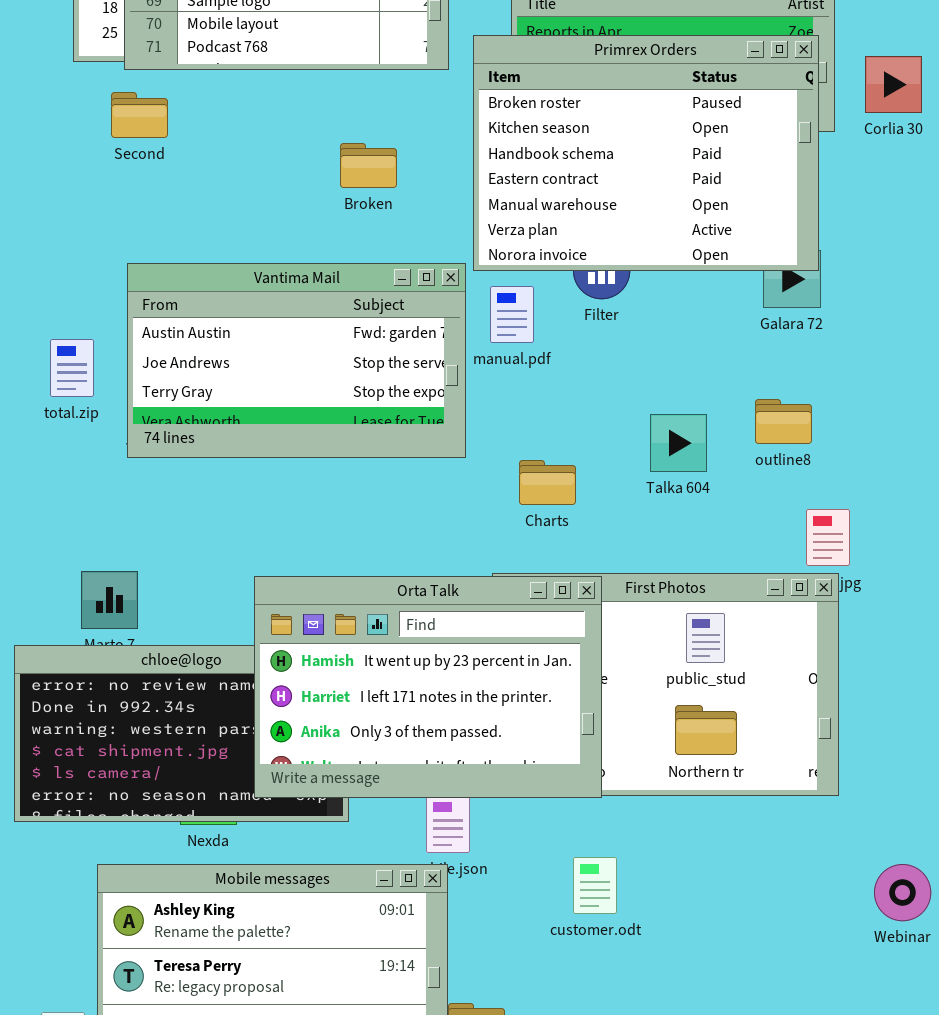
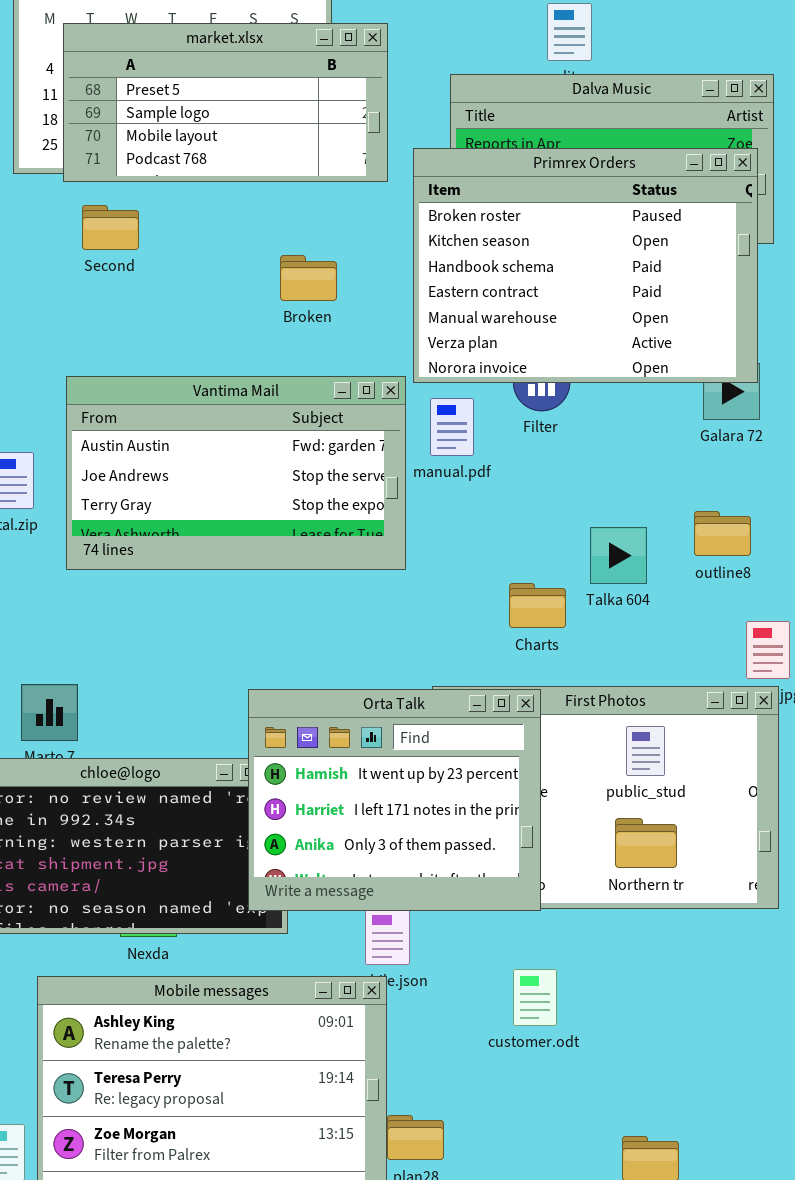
Second: [111,92,168,138] -> [82,205,139,250], moved
Charts: [519,460,576,505] -> [509,583,566,628], moved
Orta Talk: [254,576,602,798] -> [248,689,541,911], resized

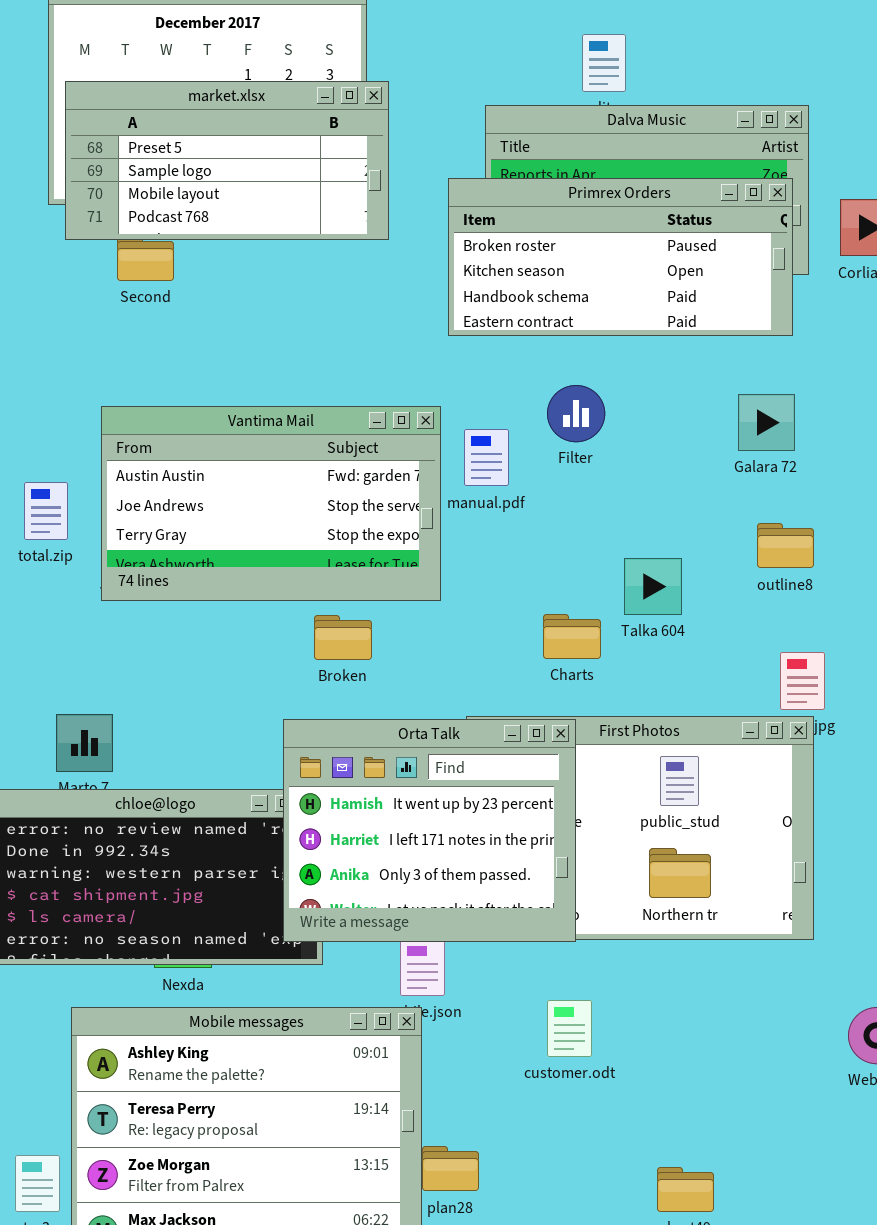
market.xlsx: [63,23,388,182] -> [65,81,389,240], moved
Primrex Orders: [413,148,758,383] -> [448,178,793,336], resized
Broken: [280,255,337,301] -> [314,615,372,660], moved
outline8: [694,511,751,556] -> [757,523,814,568], moved

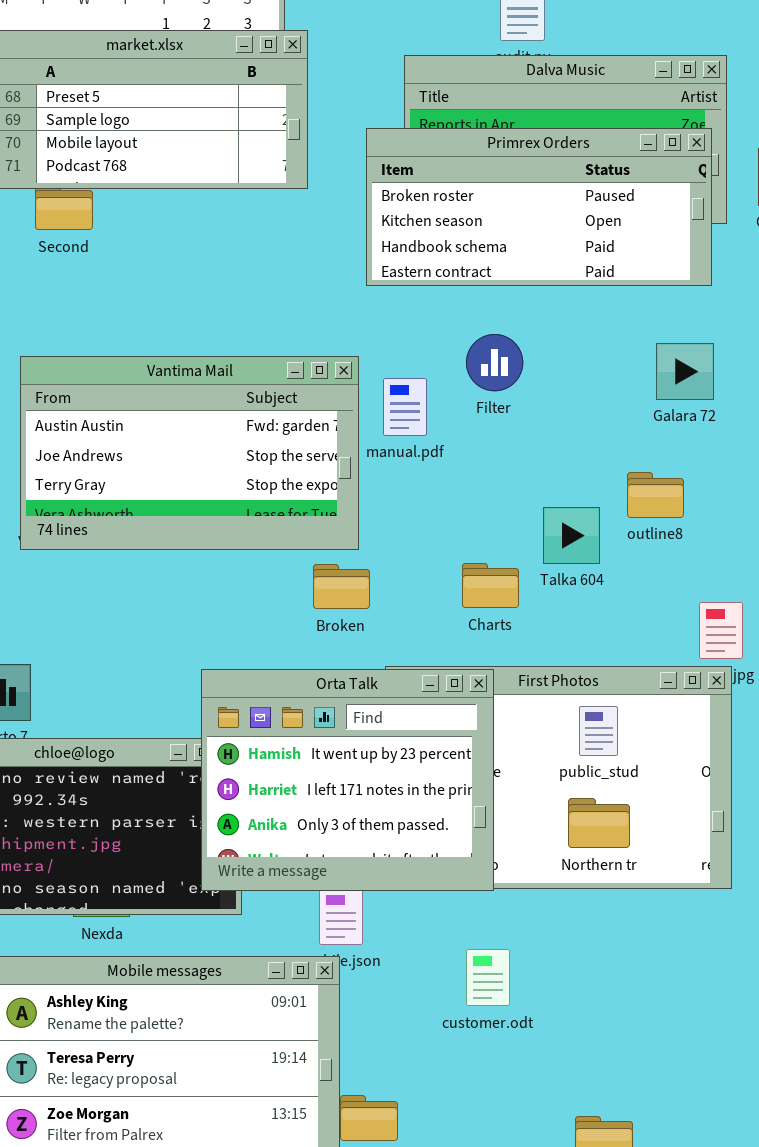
outline8: [757,523,814,568] -> [627,472,684,518], moved
Broken: [314,615,372,660] -> [313,564,370,609], moved

